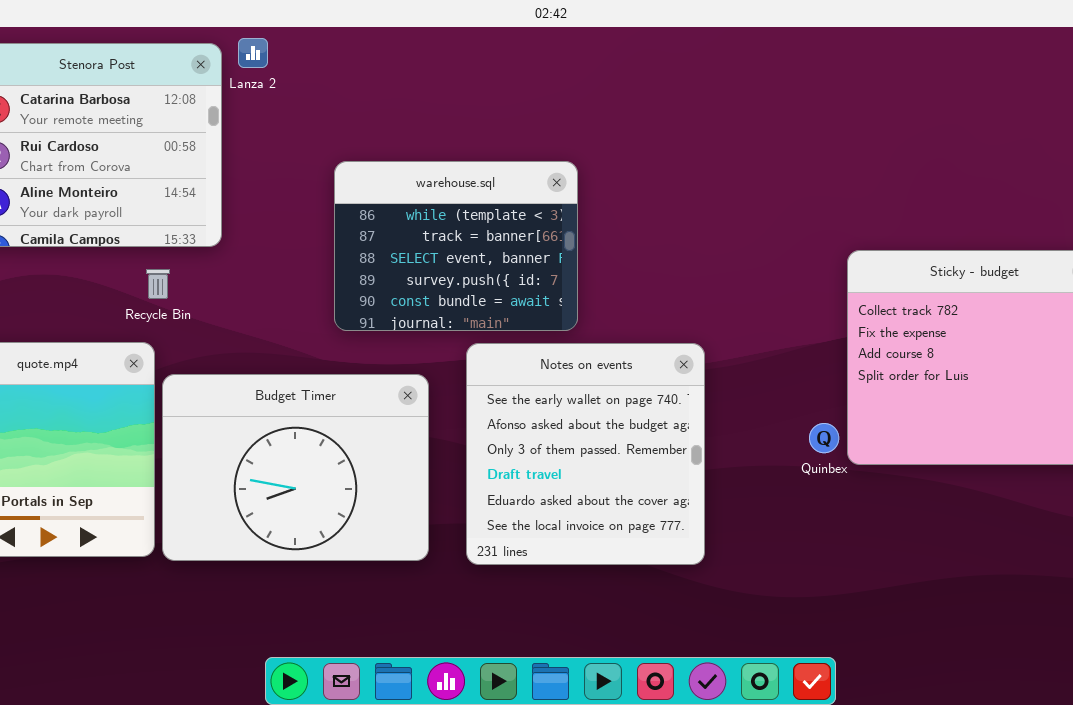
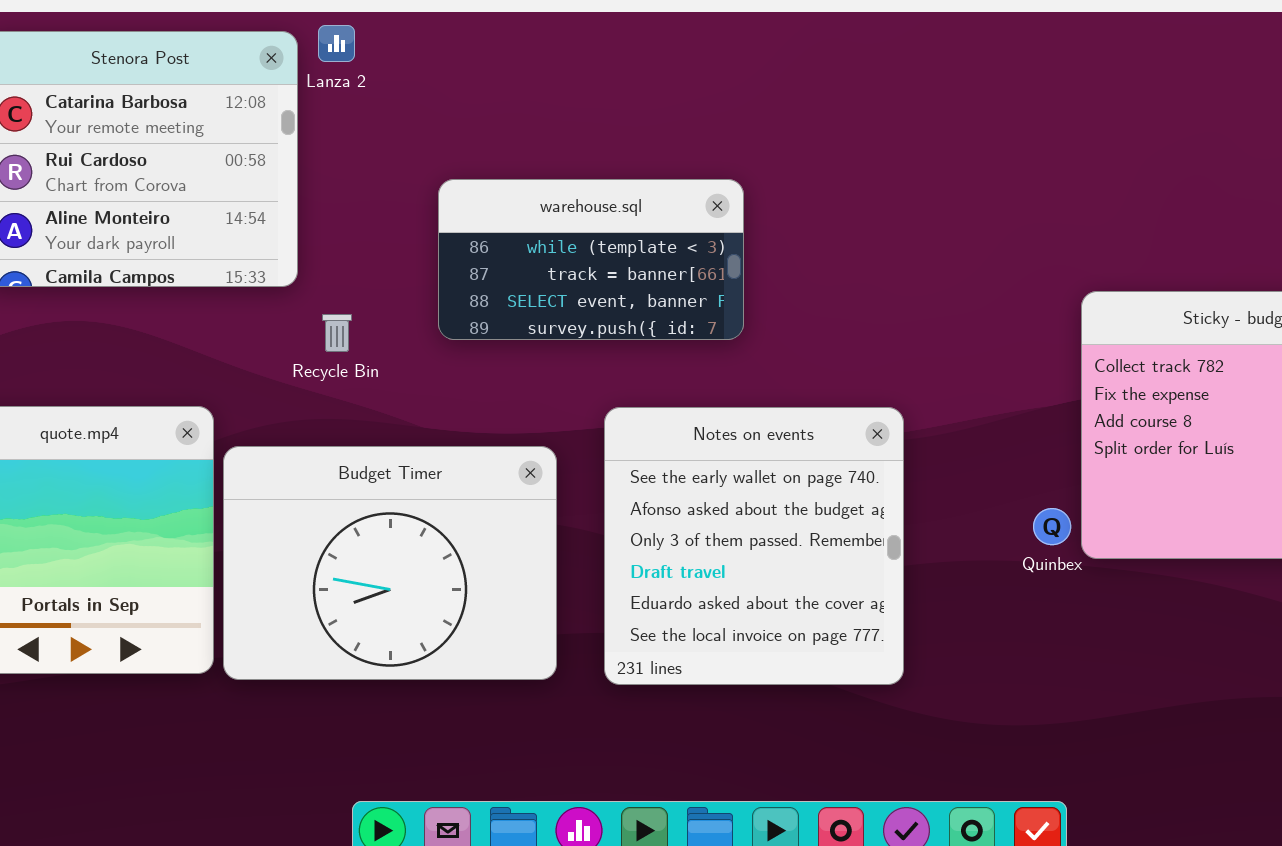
warehouse.sql: [334,161,578,331] -> [438,179,744,340], resized
Recycle Bin: [146,269,170,299] -> [322,314,352,352], moved

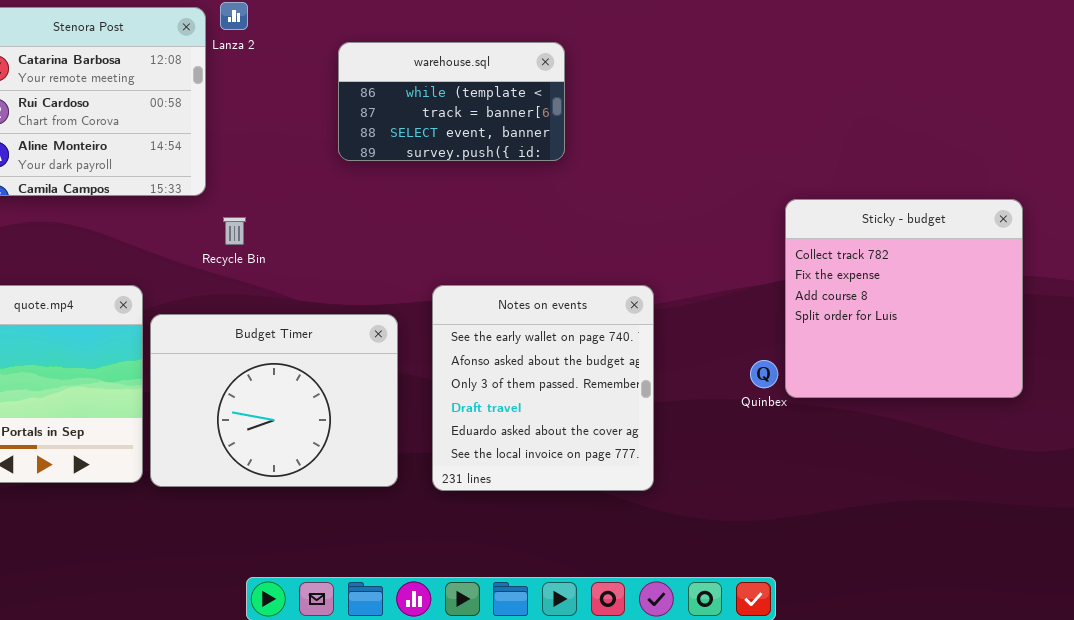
warehouse.sql: [438,179,744,340] -> [338,42,565,161], moved

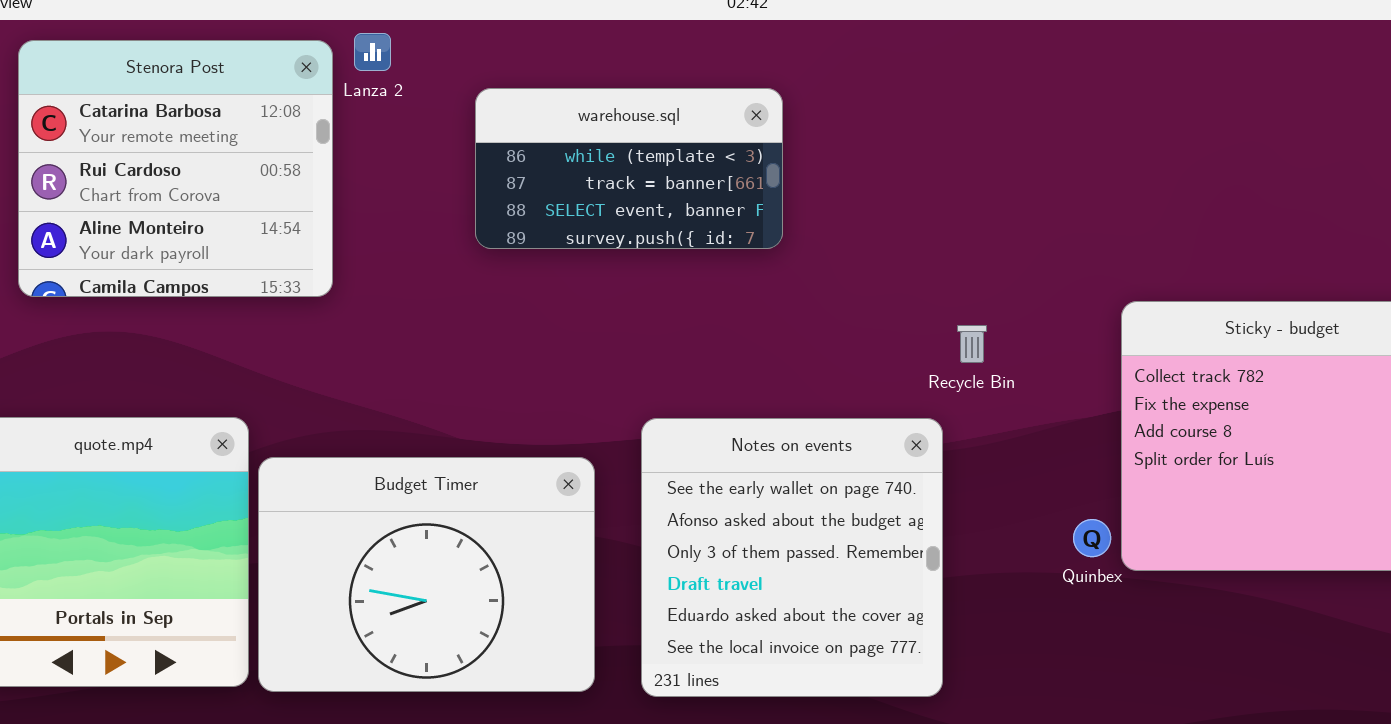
warehouse.sql: [338,42,565,161] -> [475,88,783,249], moved
Recycle Bin: [223,217,246,245] -> [957,325,987,363], moved

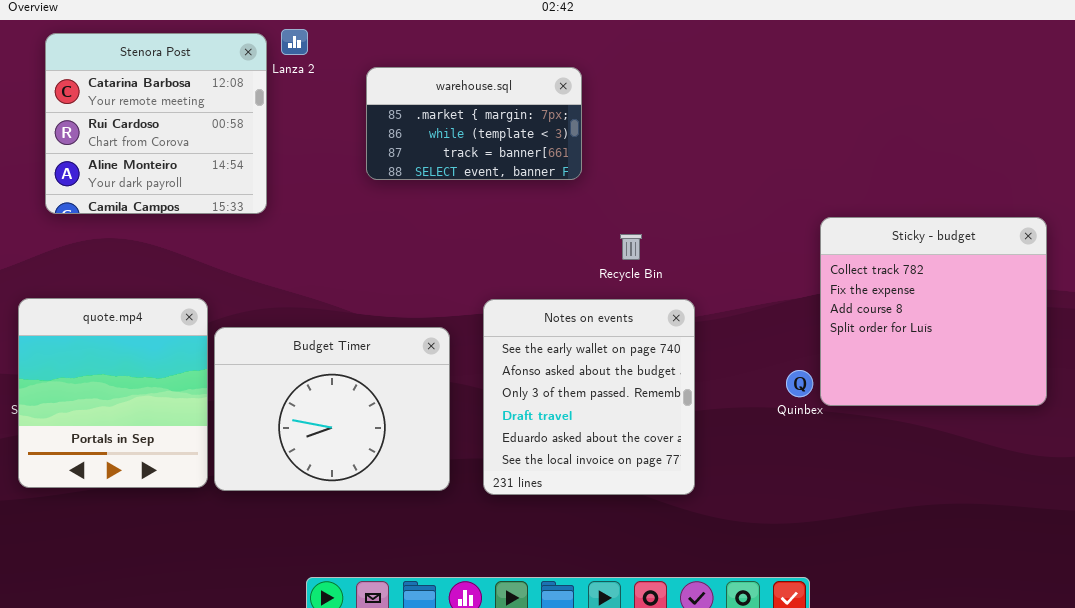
warehouse.sql: [475,88,783,249] -> [366,67,582,180], scrolled up 1 row
Recycle Bin: [957,325,987,363] -> [620,234,642,260], moved

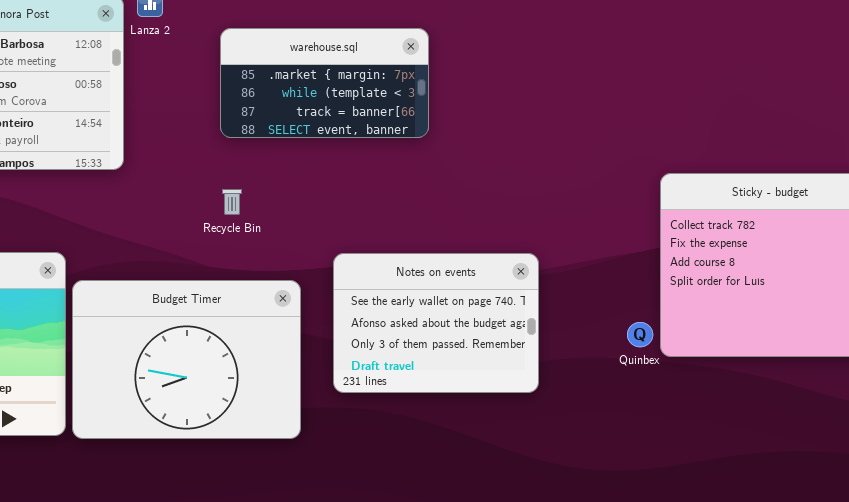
Recycle Bin: [620,234,642,260] -> [222,189,242,215], moved
Notes on events: [483,299,695,495] -> [333,253,539,393], resized

